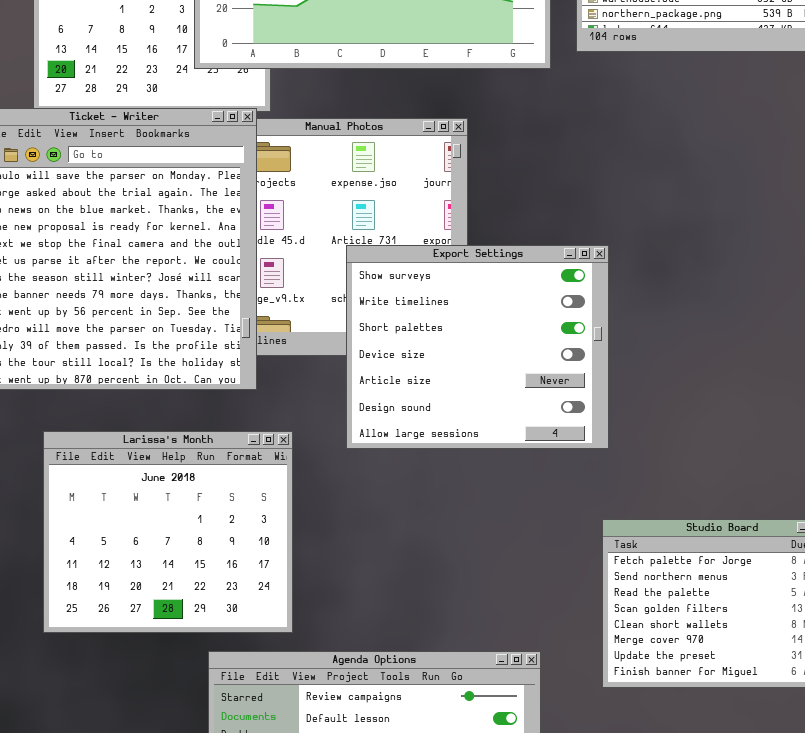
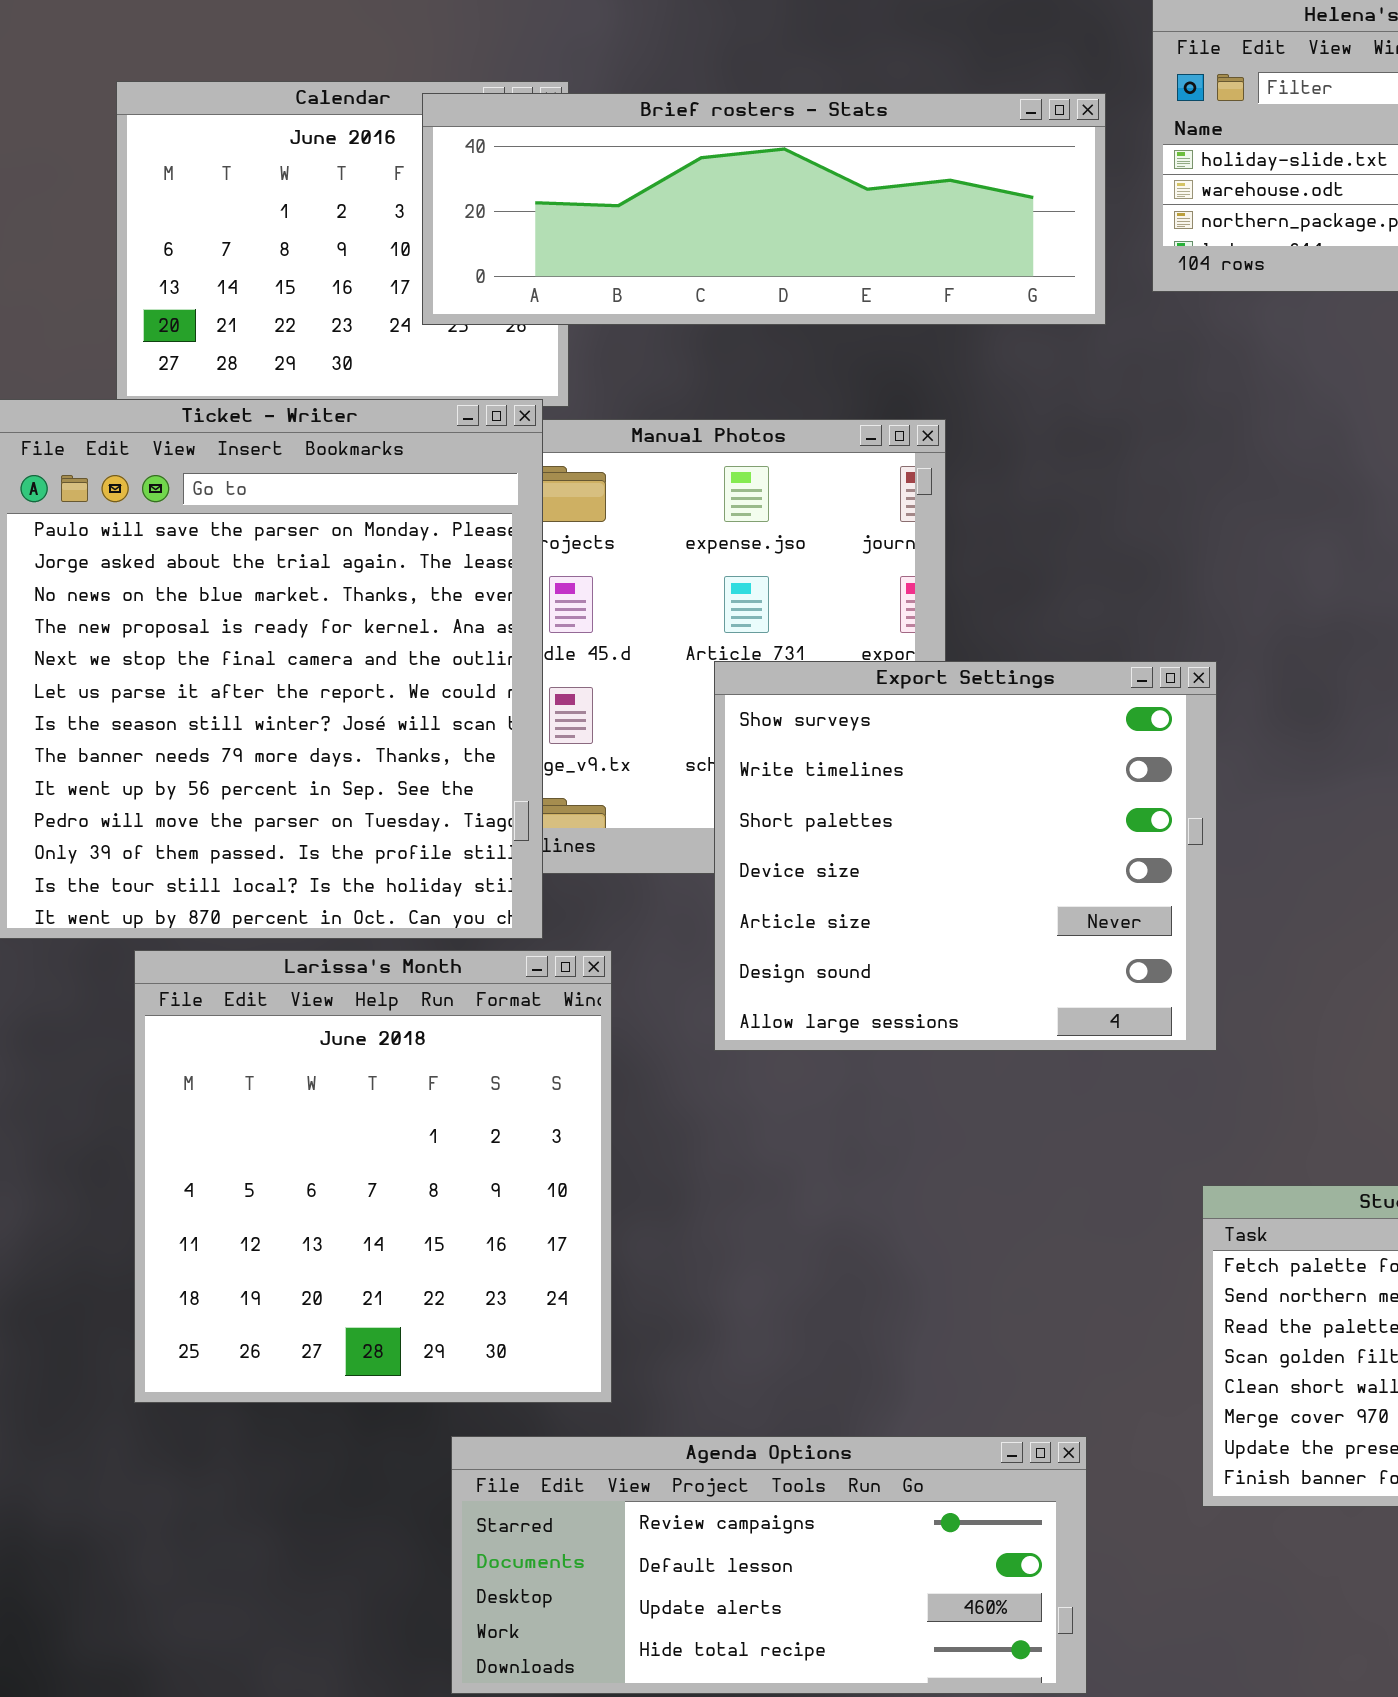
Larissa's Month: [43,431,293,633] -> [134,950,612,1403], resized

